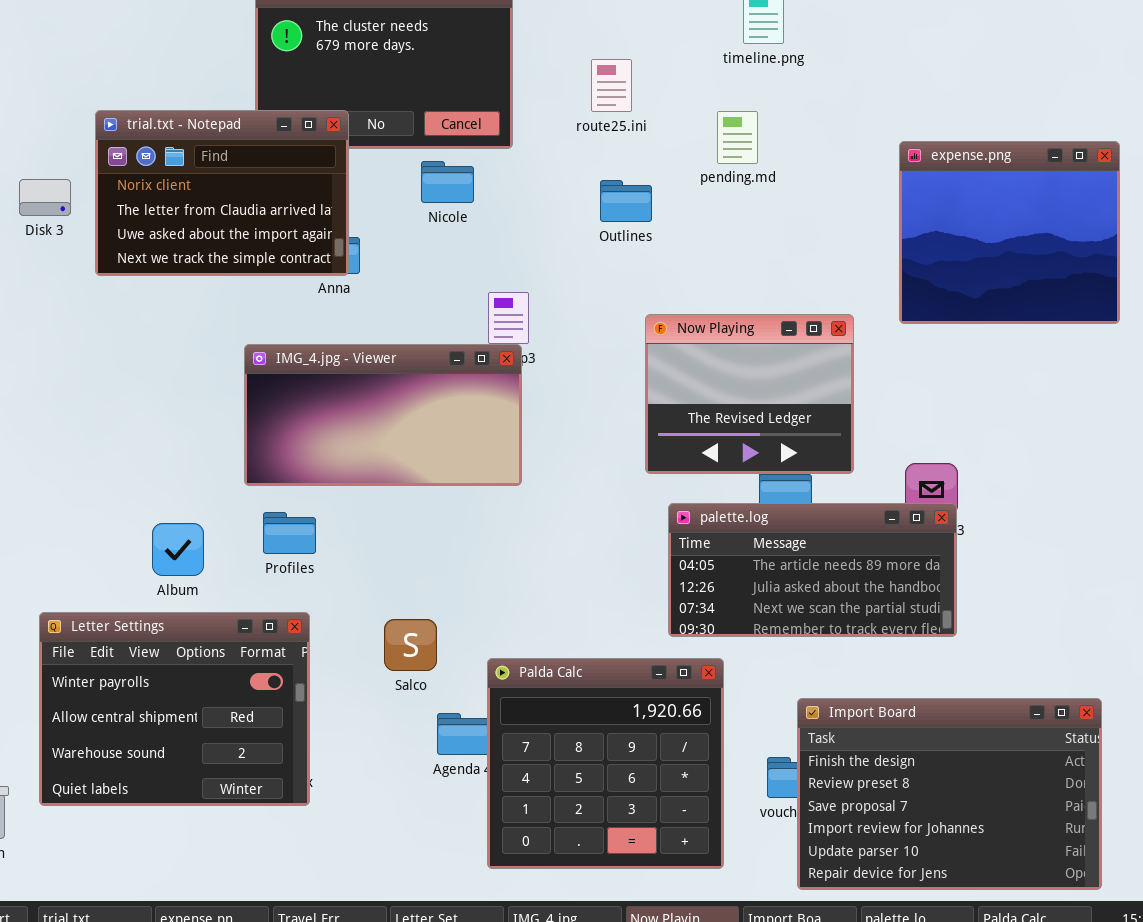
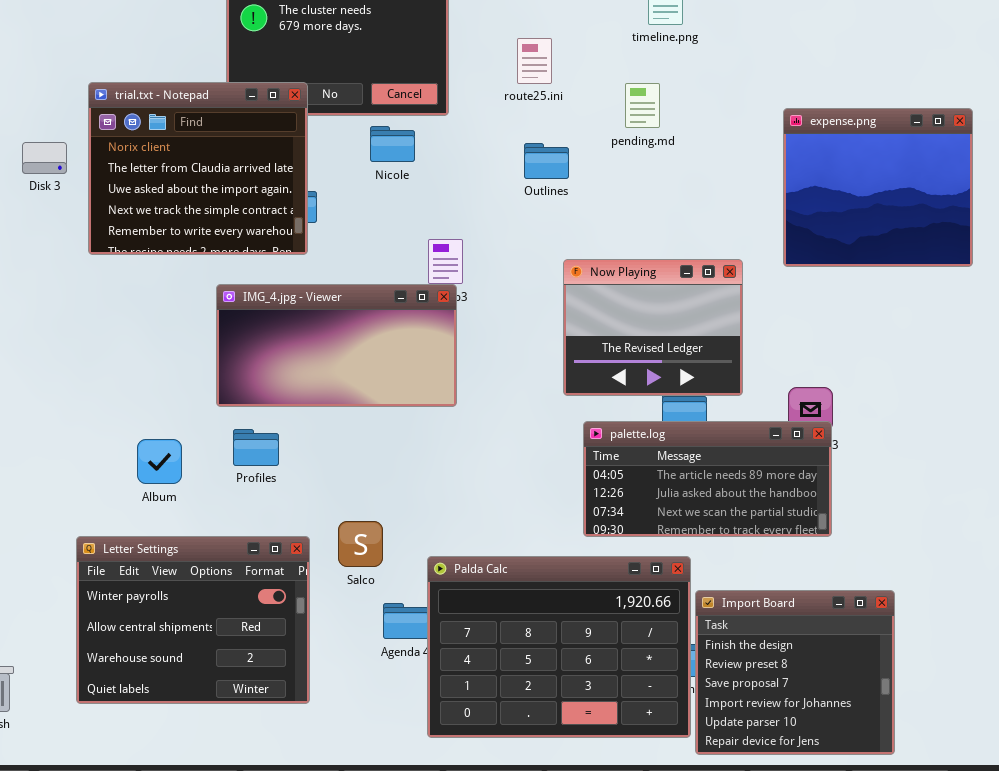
trial.txt - Notepad: [95,110,349,276] -> [88,82,308,255], resized
Letter Settings: [39,612,310,806] -> [76,536,310,704], moved
Palda Calc: [487,658,724,869] -> [427,556,691,738], resized
Import Board: [797,698,1102,890] -> [695,590,895,755], resized

